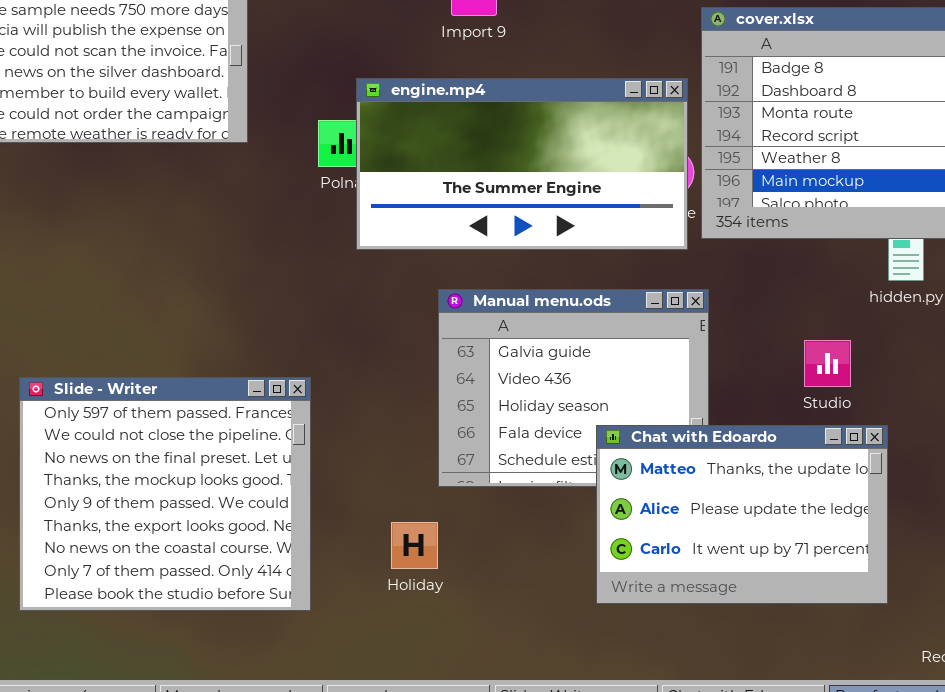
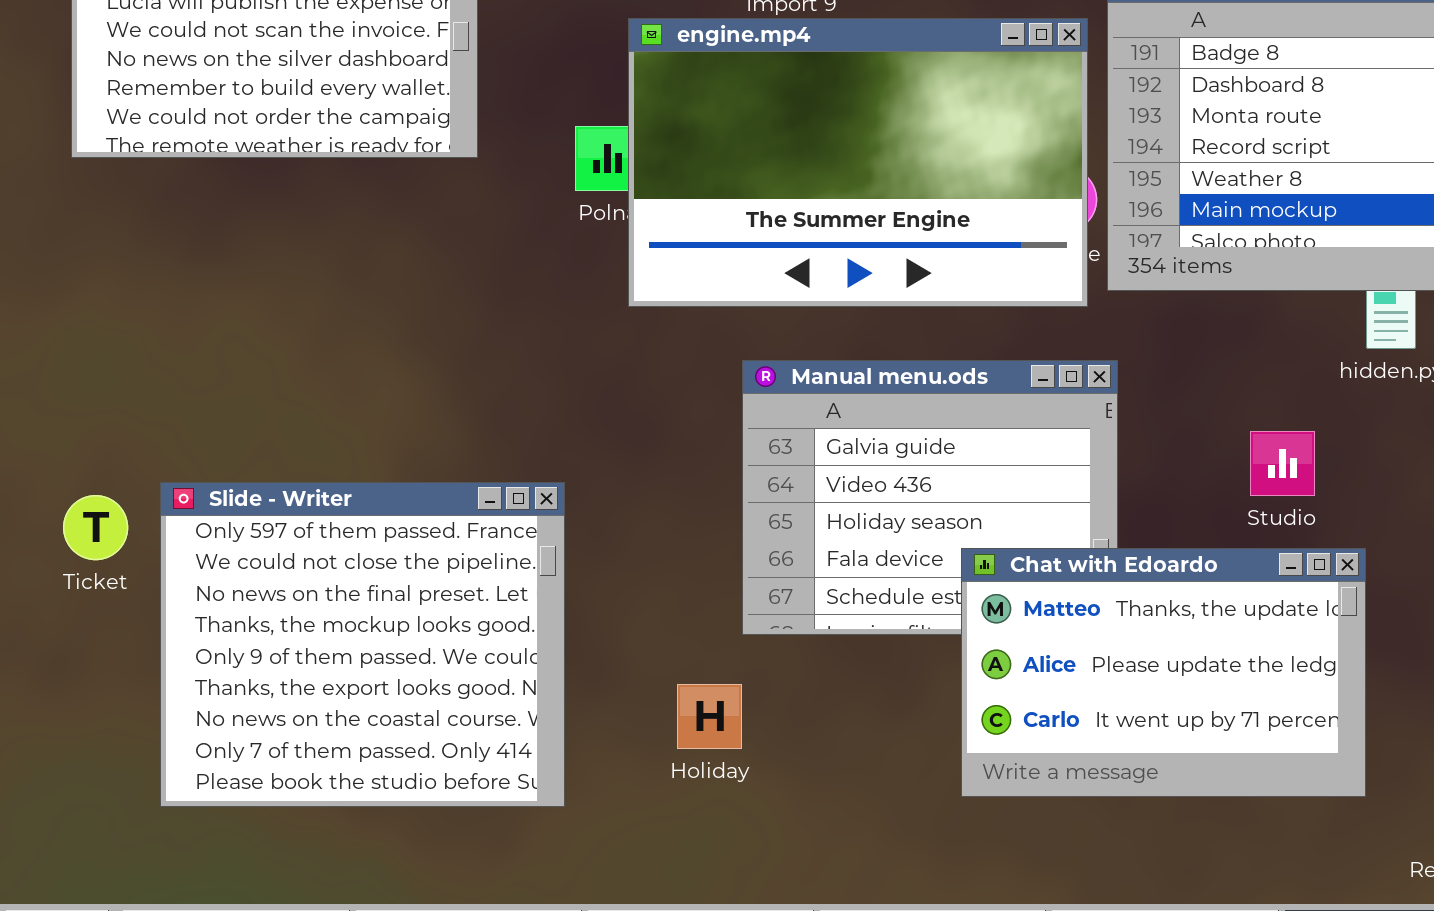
engine.mp4: [356,78,688,250] -> [628,18,1088,307], resized

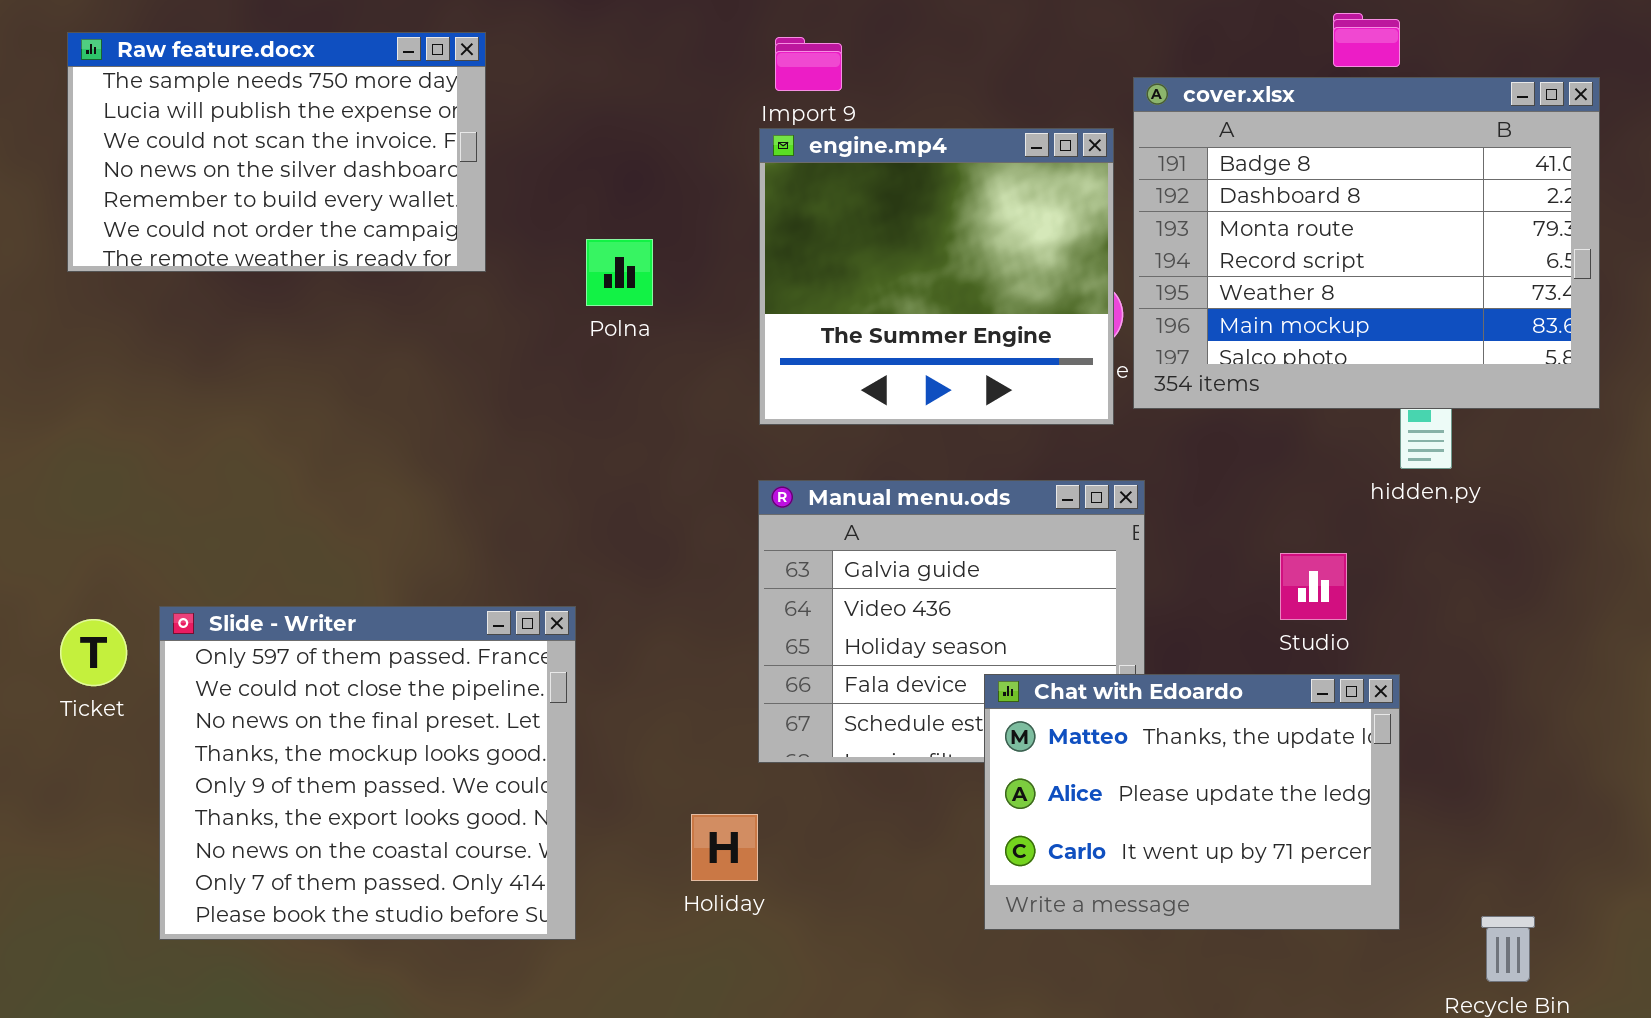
engine.mp4: [628,18,1088,307] -> [759,128,1114,425], resized

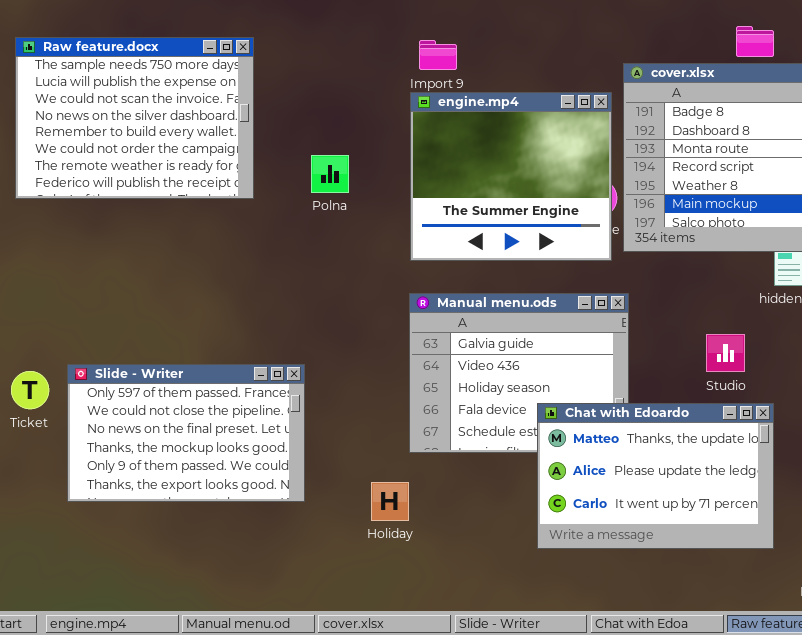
Raw feature.docx: [67,32,486,272] -> [15,37,254,199], resized
Slide - Writer: [159,606,576,940] -> [67,364,305,502], resized

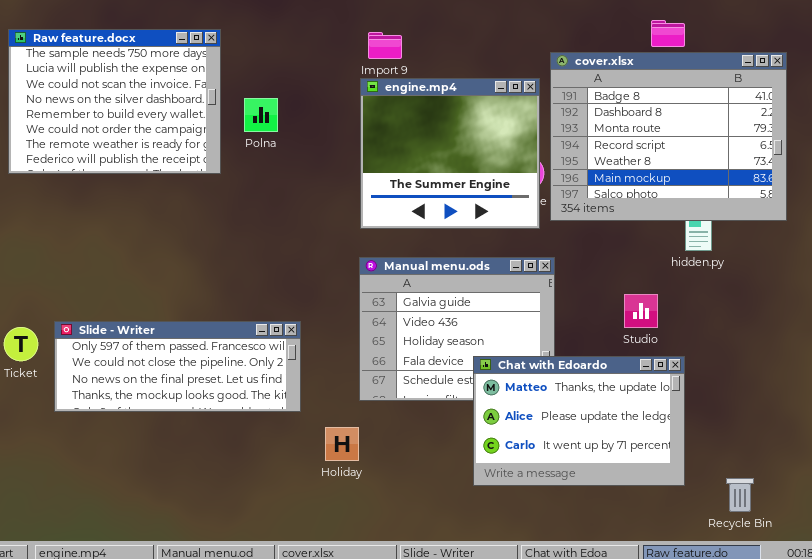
Polna: [311,155,349,193] -> [244,98,278,132], moved
Slide - Writer: [67,364,305,502] -> [54,321,301,412], resized

